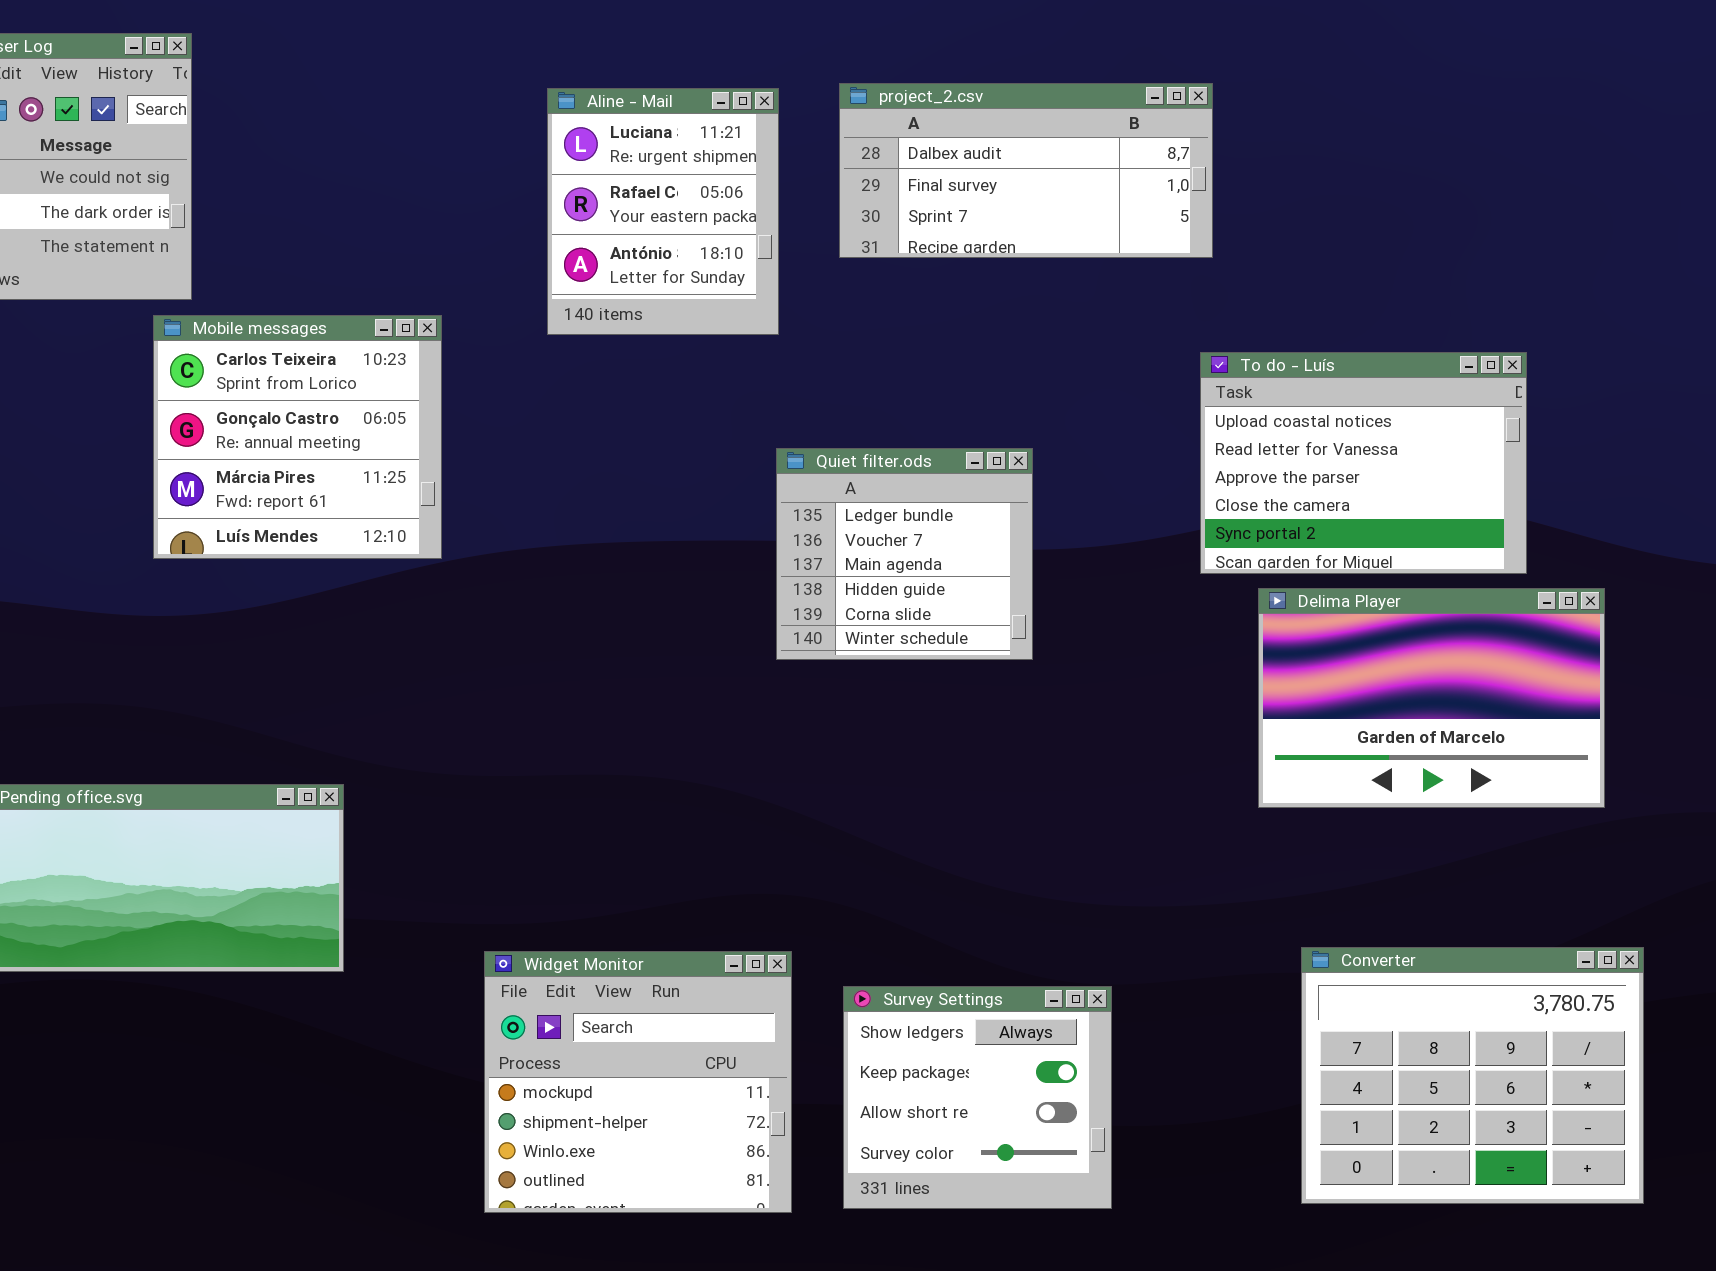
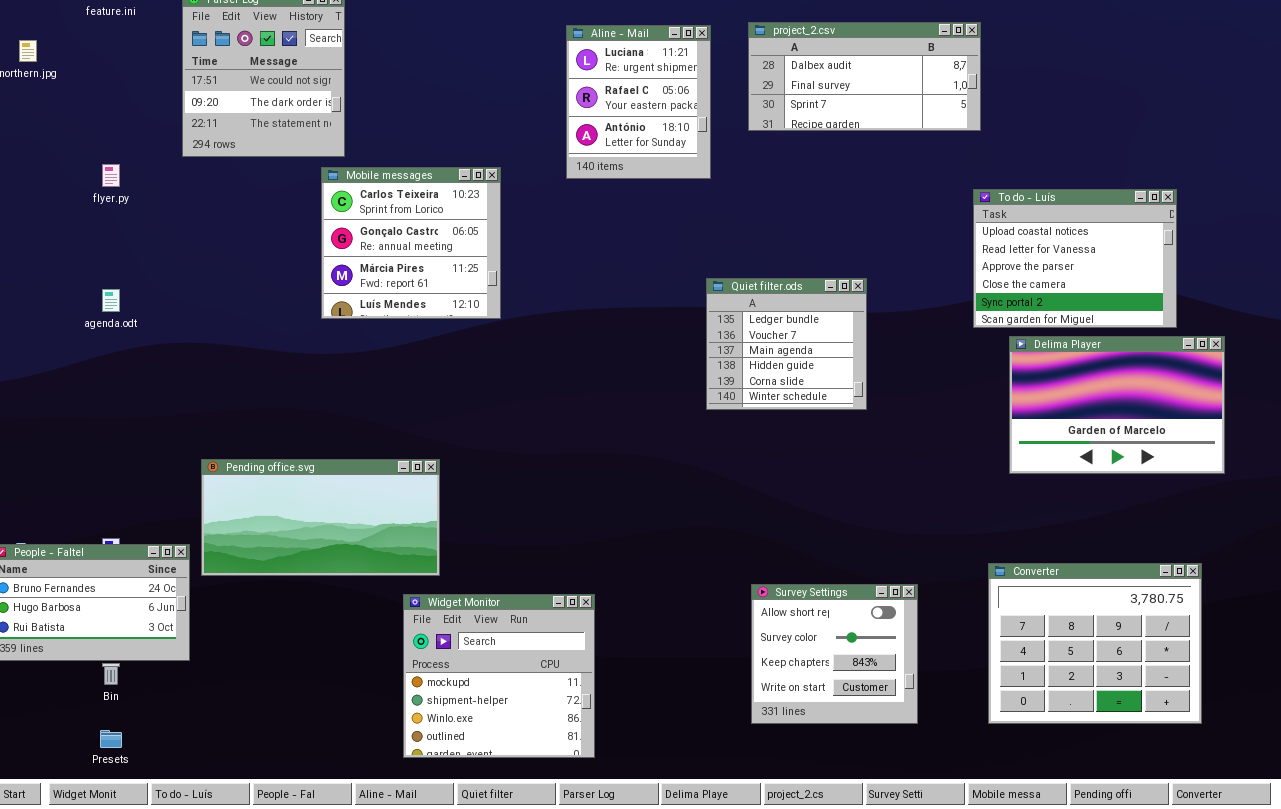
Quiet filter.ods: [776,448,1033,660] -> [706,278,867,410], moved
Converter: [1301,947,1644,1204] -> [988,563,1202,724], moved
Widget Monitor: [484,951,792,1213] -> [403,594,595,758], moved
Survey Settings: [843,986,1112,1209] -> [751,584,918,724], scrolled down 2 rows

